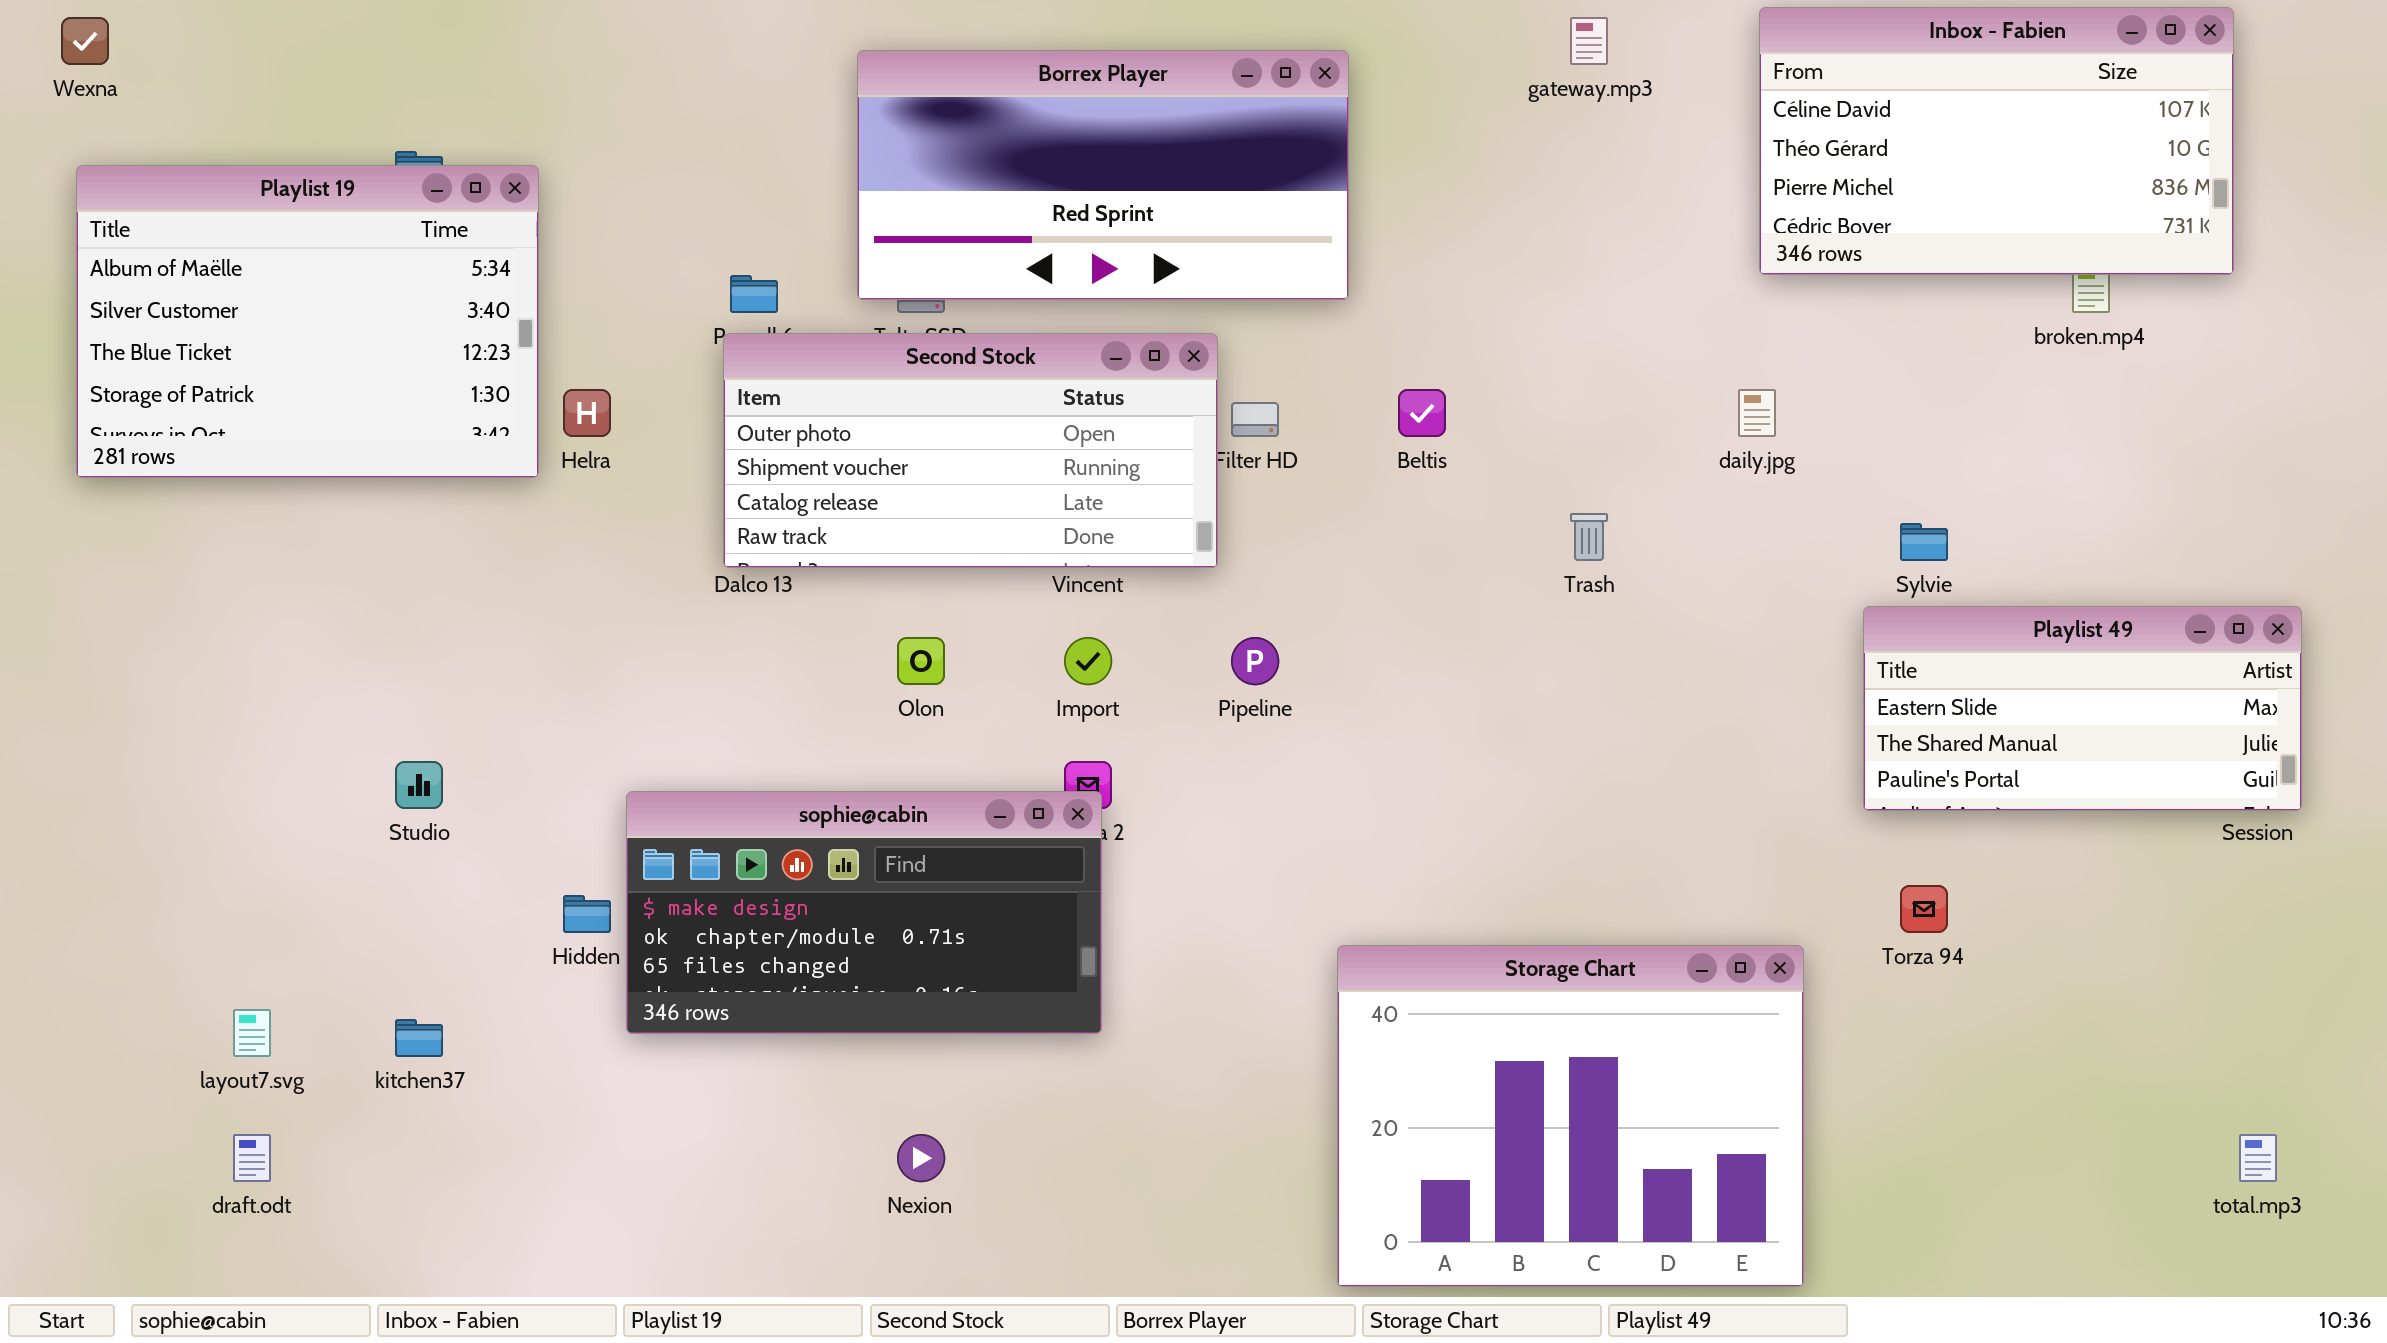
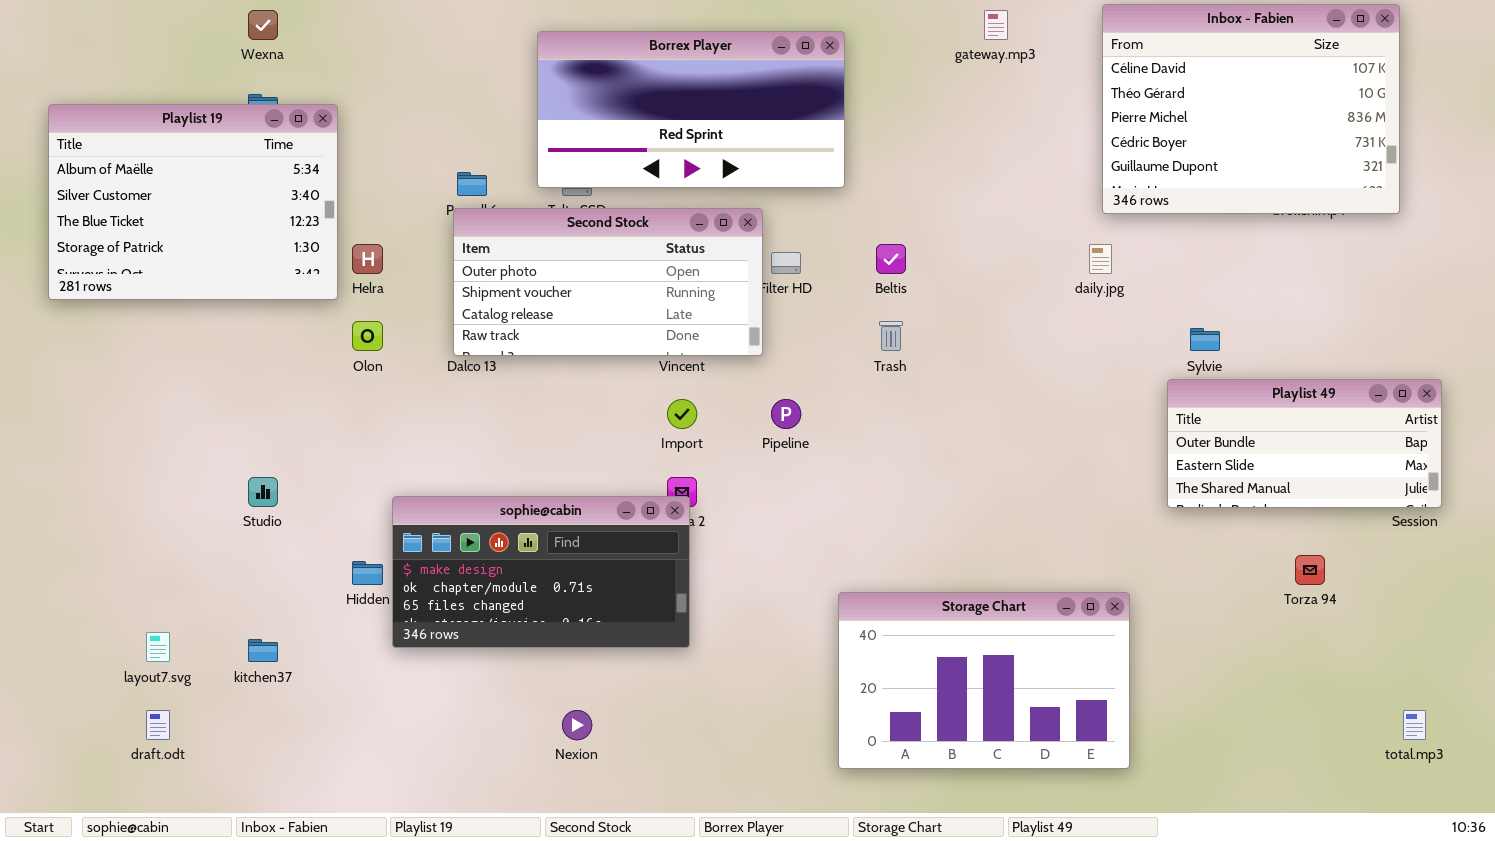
Inbox - Fabien: [1759,7,2234,275] -> [1102,4,1400,214], resized
Wexna: [61,17,109,65] -> [248,10,278,40], moved
Trash: [1570,513,1608,561] -> [879,321,903,351], moved
Playlist 49: [1863,606,2302,811] -> [1167,379,1442,508], scrolled up 1 row
Olon: [897,637,945,685] -> [352,321,383,351], moved
Torza 94: [1900,885,1948,933] -> [1295,555,1325,585], moved
Storage Chart: [1337,945,1804,1287] -> [838,592,1130,769], resized

